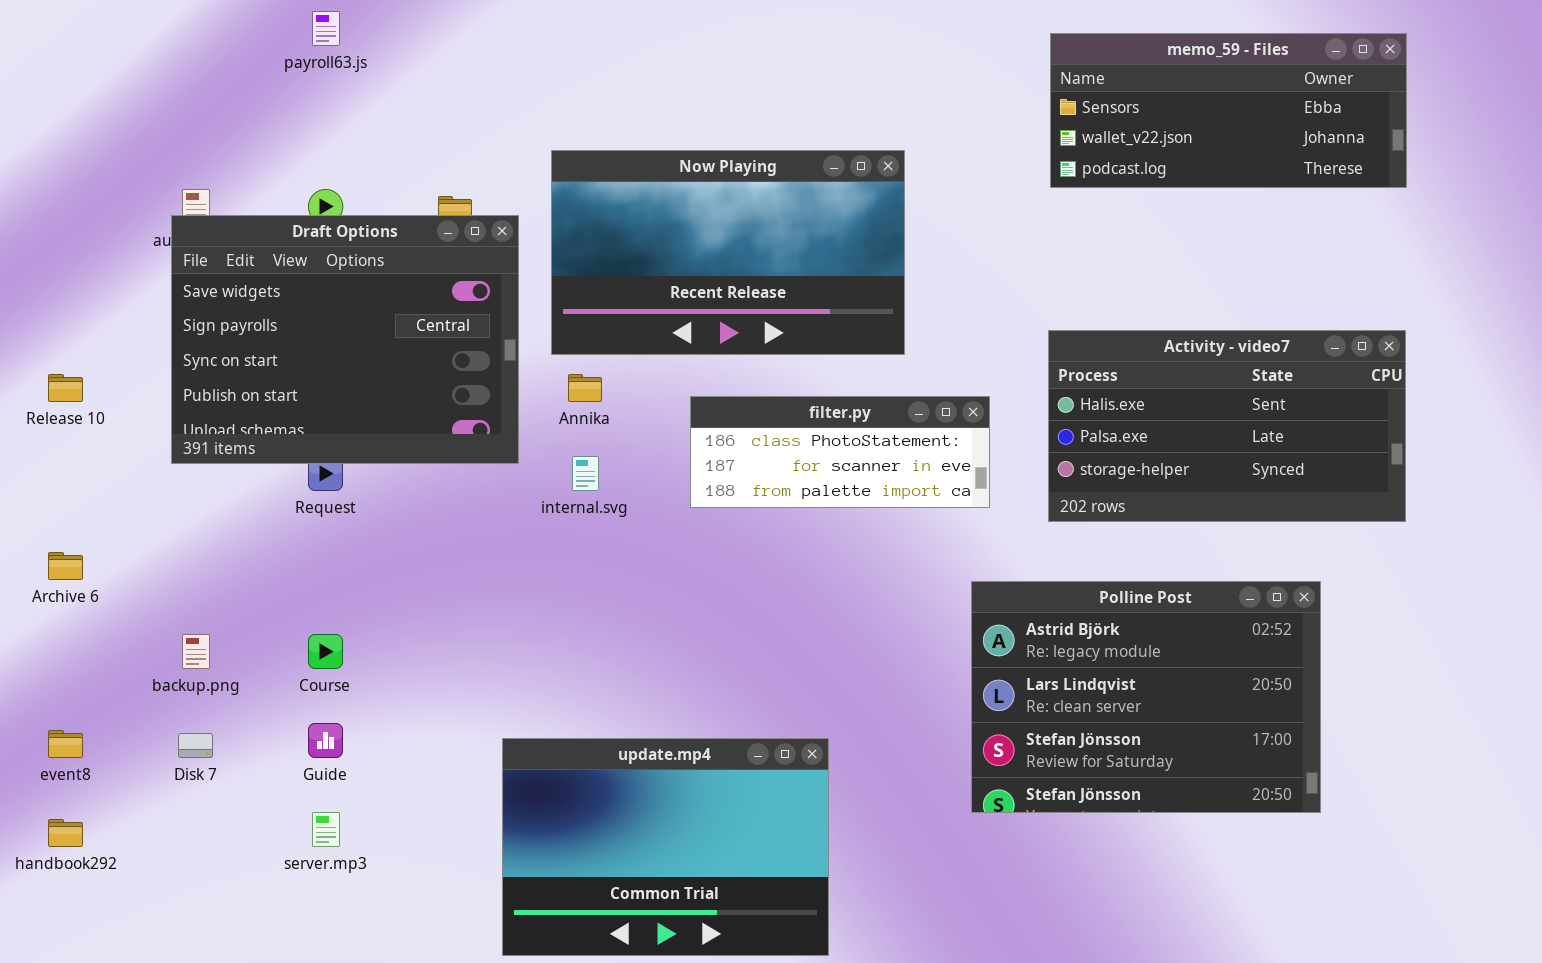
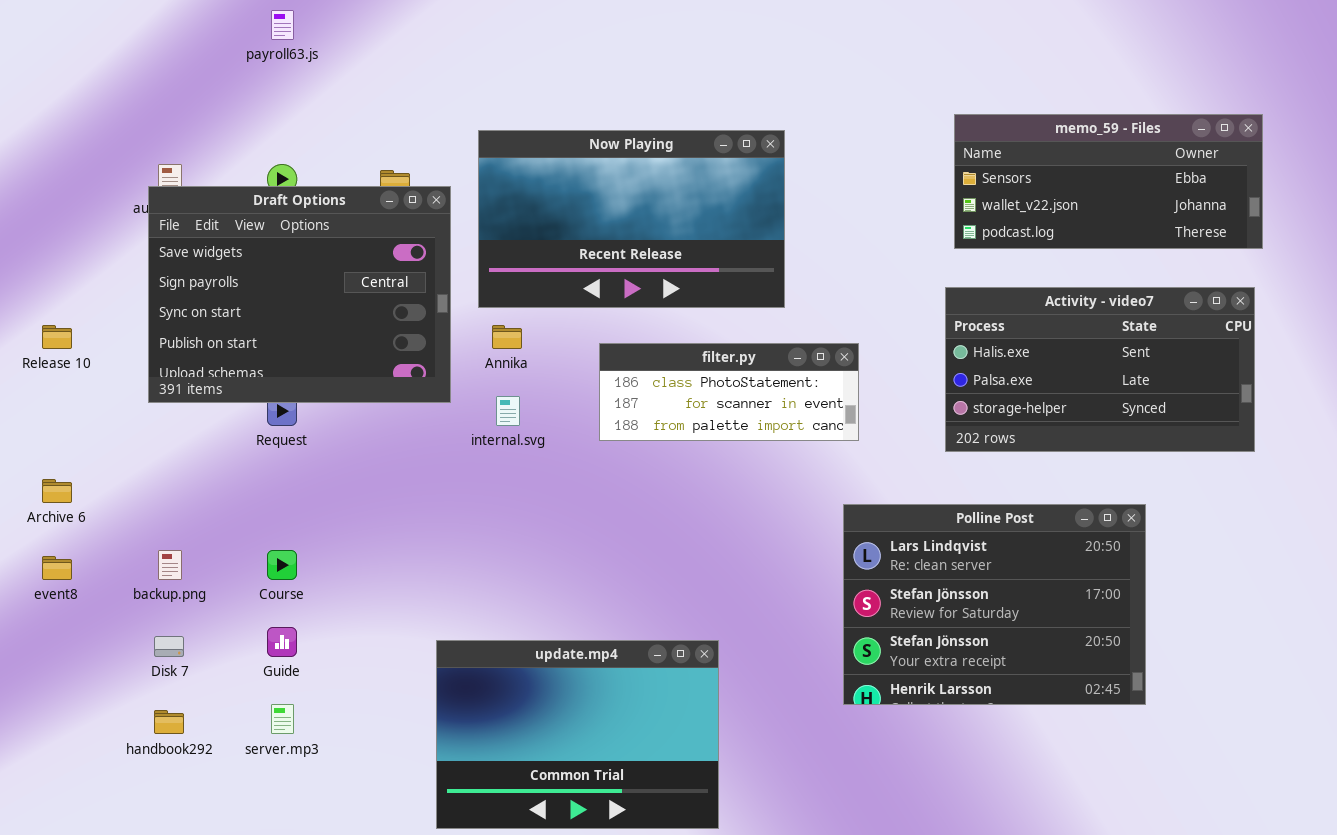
memo_59 - Files: [1050,33,1407,188] -> [954,114,1263,249], moved
Activity - video7: [1048,330,1406,522] -> [945,287,1255,452], moved
Polline Post: [971,581,1321,813] -> [843,504,1146,705], scrolled down 1 row
event8: [48,730,83,758] -> [42,556,72,580], moved
handbook292: [48,819,83,847] -> [154,710,184,734], moved

